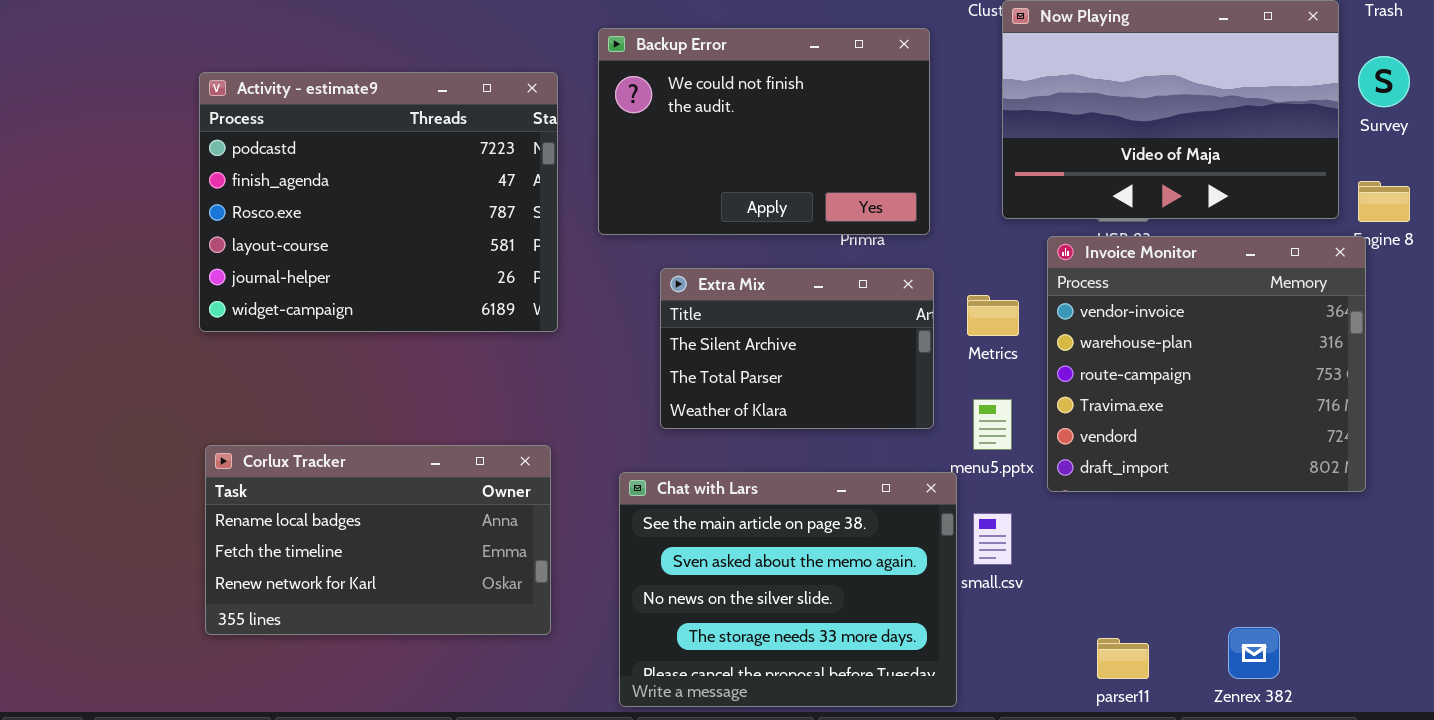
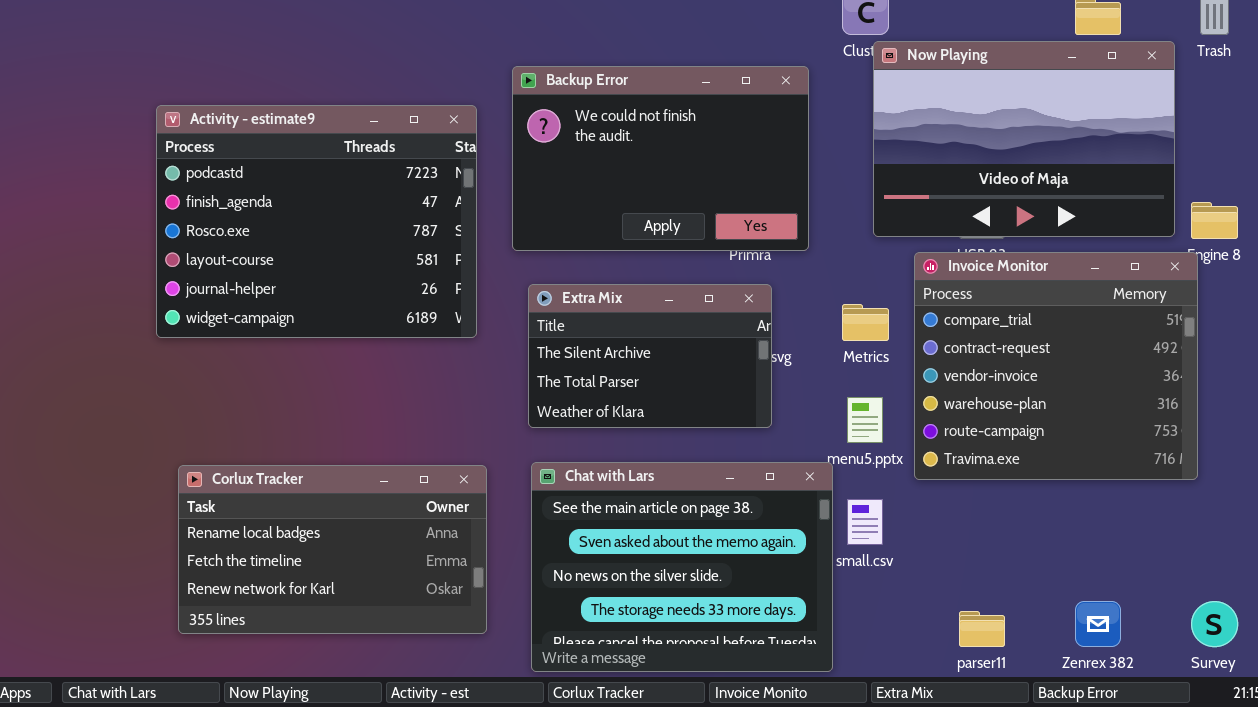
Survey: [1358,56,1410,107] -> [1191,601,1238,647], moved
Invoice Monitor: [1047,236,1366,492] -> [914,252,1198,480], scrolled up 2 rows
Extra Mix: [660,268,934,429] -> [528,284,772,428], moved
Corlux Tracker: [205,445,551,635] -> [178,465,487,634], moved

